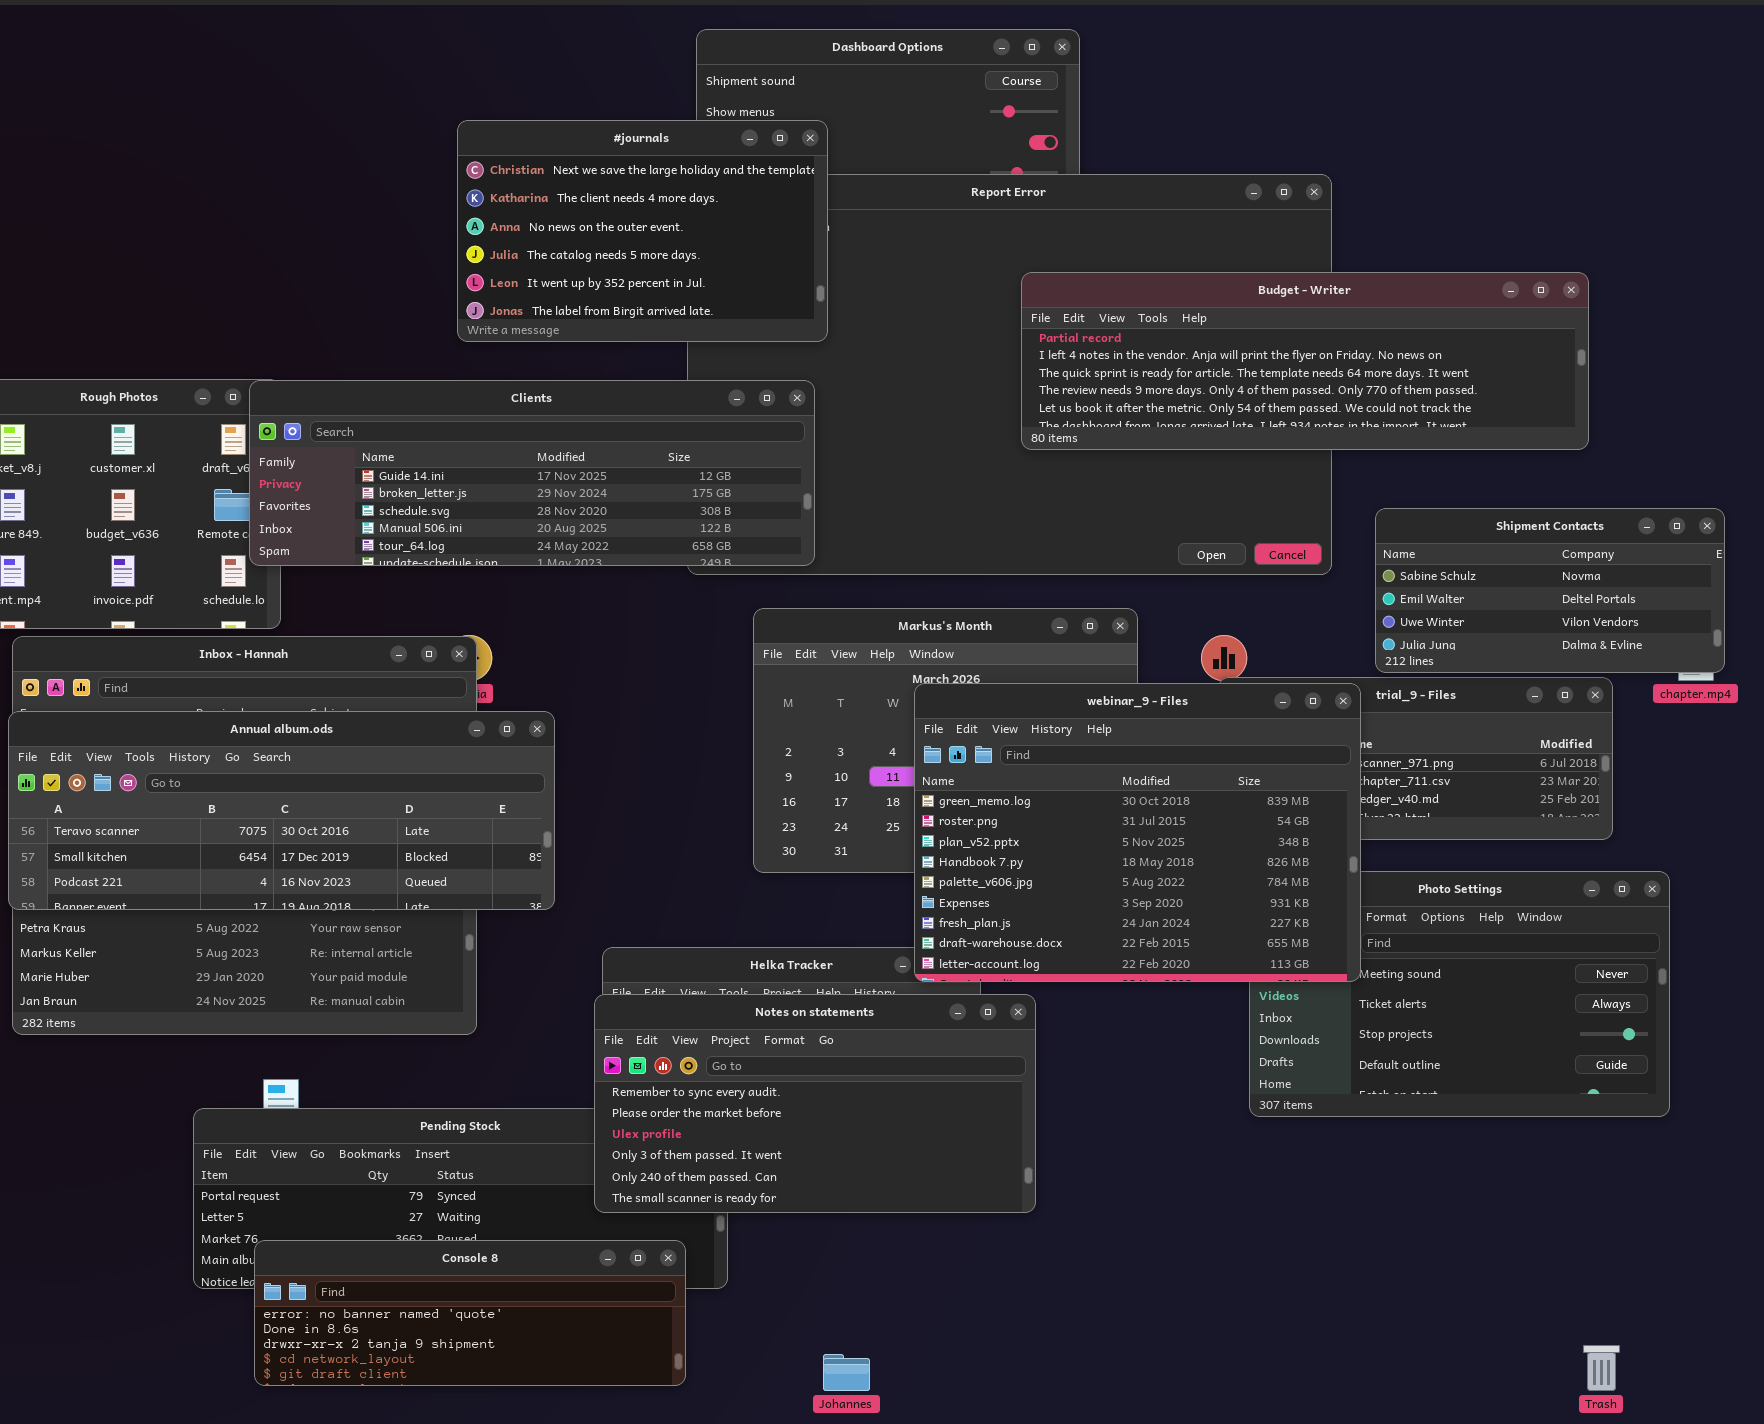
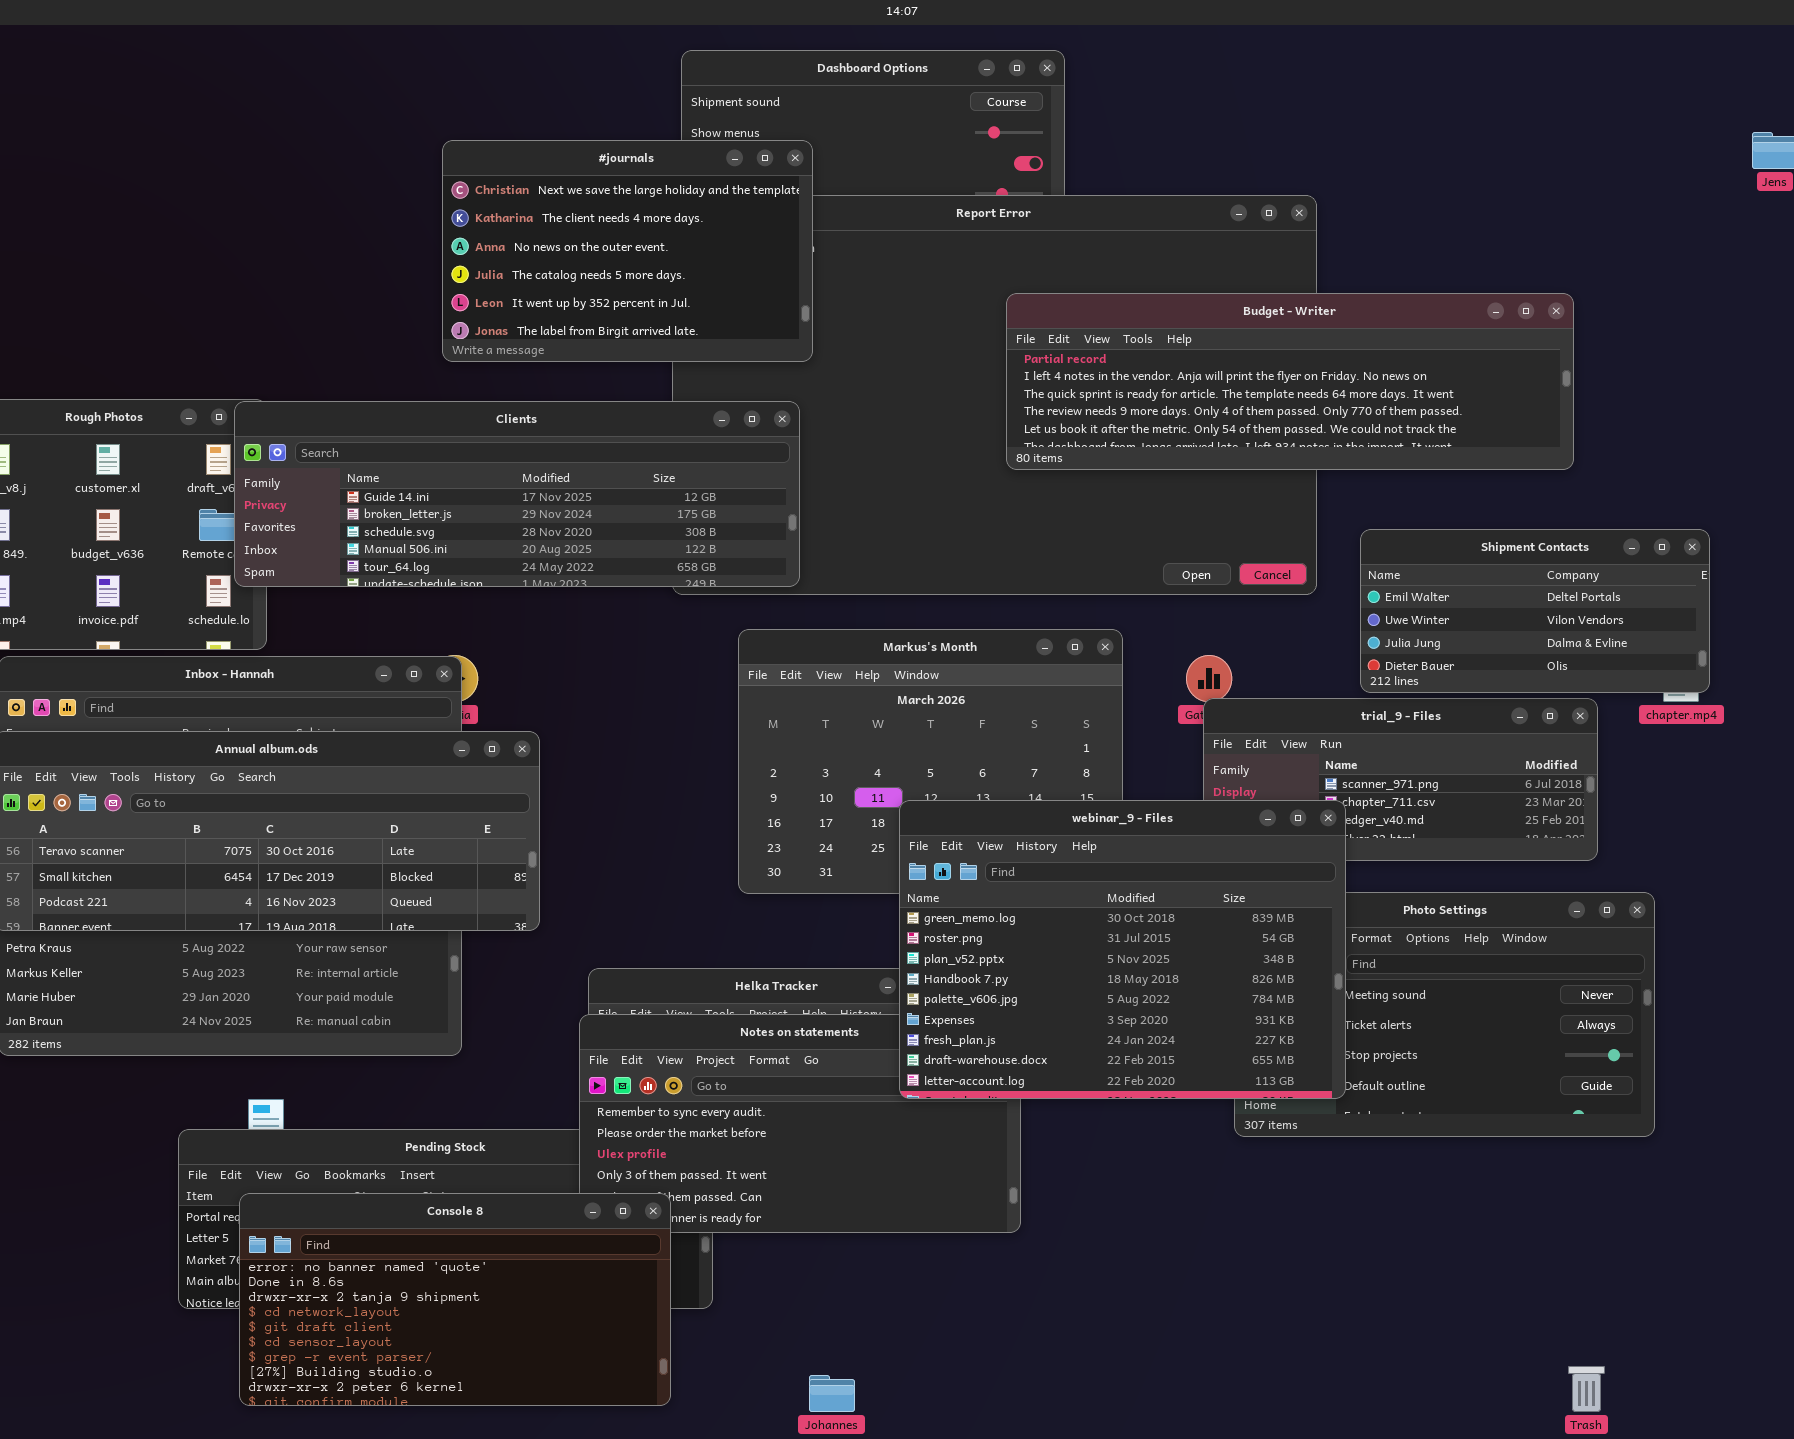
Shipment Contacts: [1375,508,1725,673] -> [1360,529,1710,693], scrolled down 1 row
webinar_9 - Files: [914,683,1361,982] -> [899,800,1346,1099], moved
Console 8: [254,1240,686,1386] -> [239,1193,671,1406], resized

